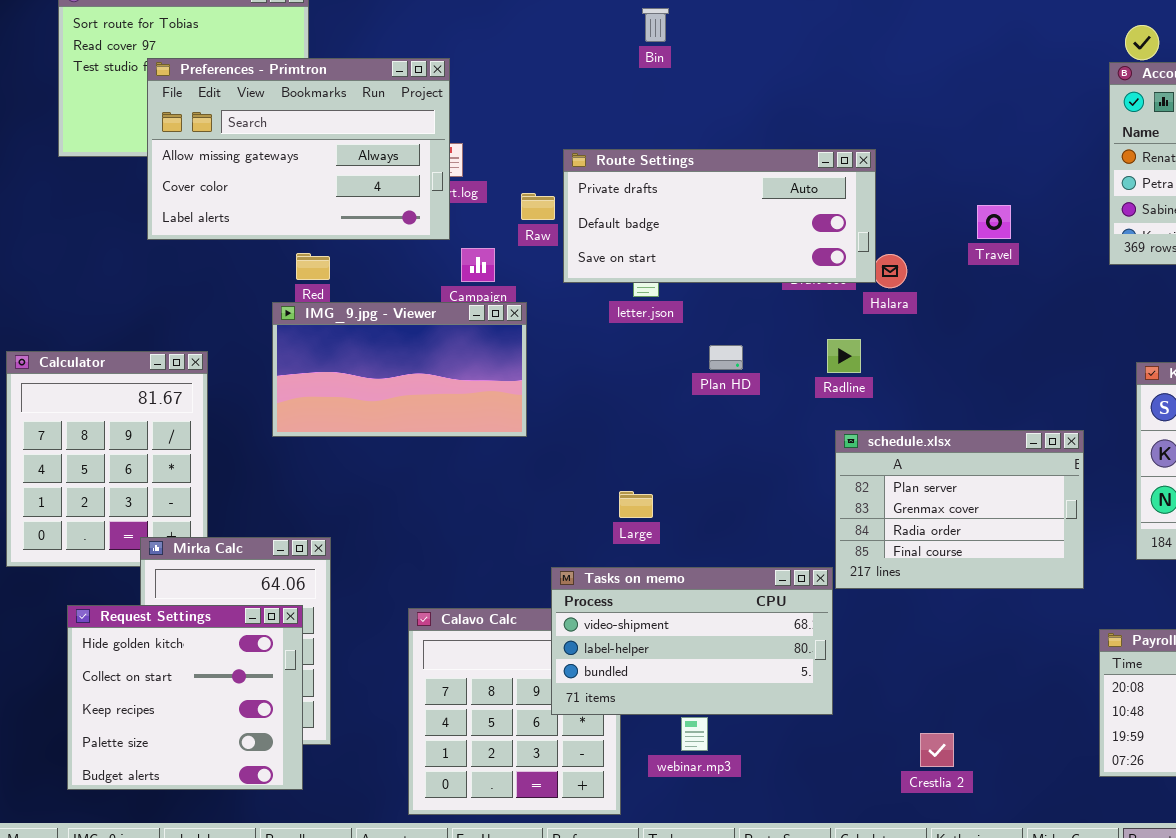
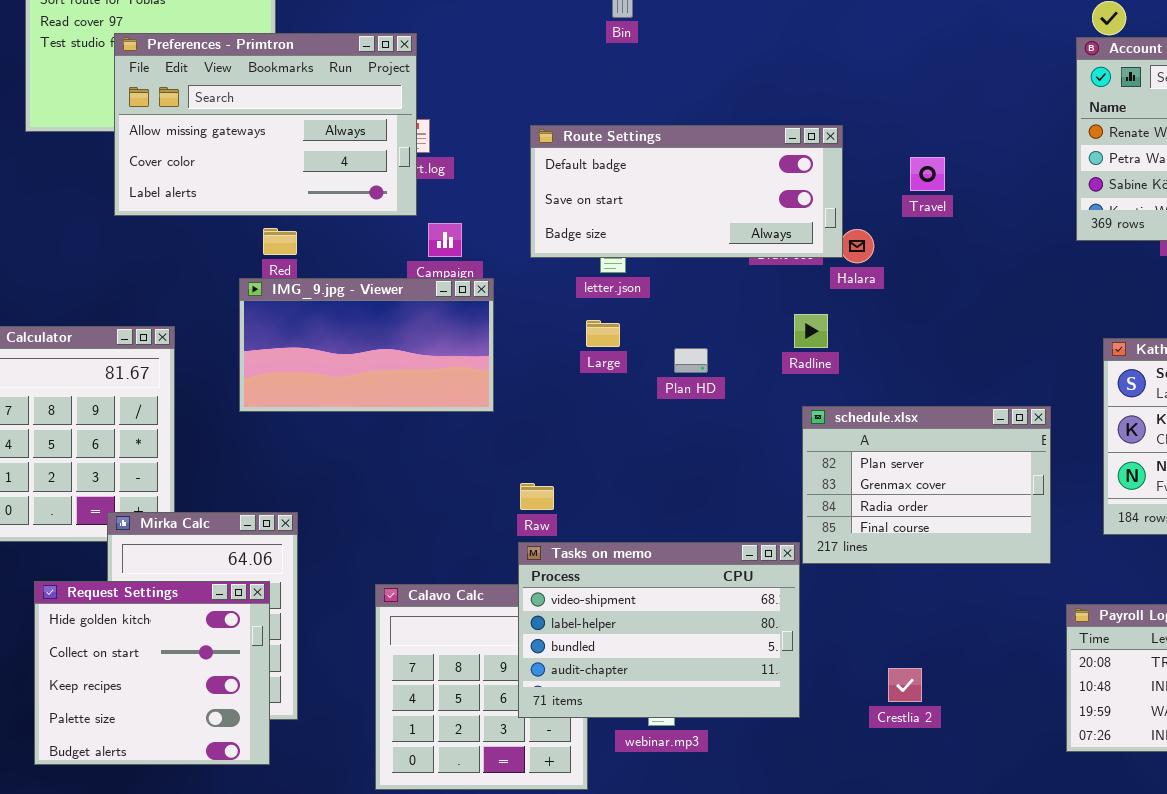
Route Settings: [563,149,876,283] -> [530,125,843,258], scrolled down 1 row
Raw: [521,193,555,220] -> [520,483,554,510], moved
Travel: [977,205,1011,239] -> [910,157,945,191], moved
Plan HD: [709,345,743,370] -> [674,348,708,373], moved
Large: [619,491,653,518] -> [586,320,620,347], moved
Tasks on memo: [551,567,833,715] -> [518,542,800,718], resized
Crestlia 2: [920,733,954,767] -> [888,668,922,702], moved

